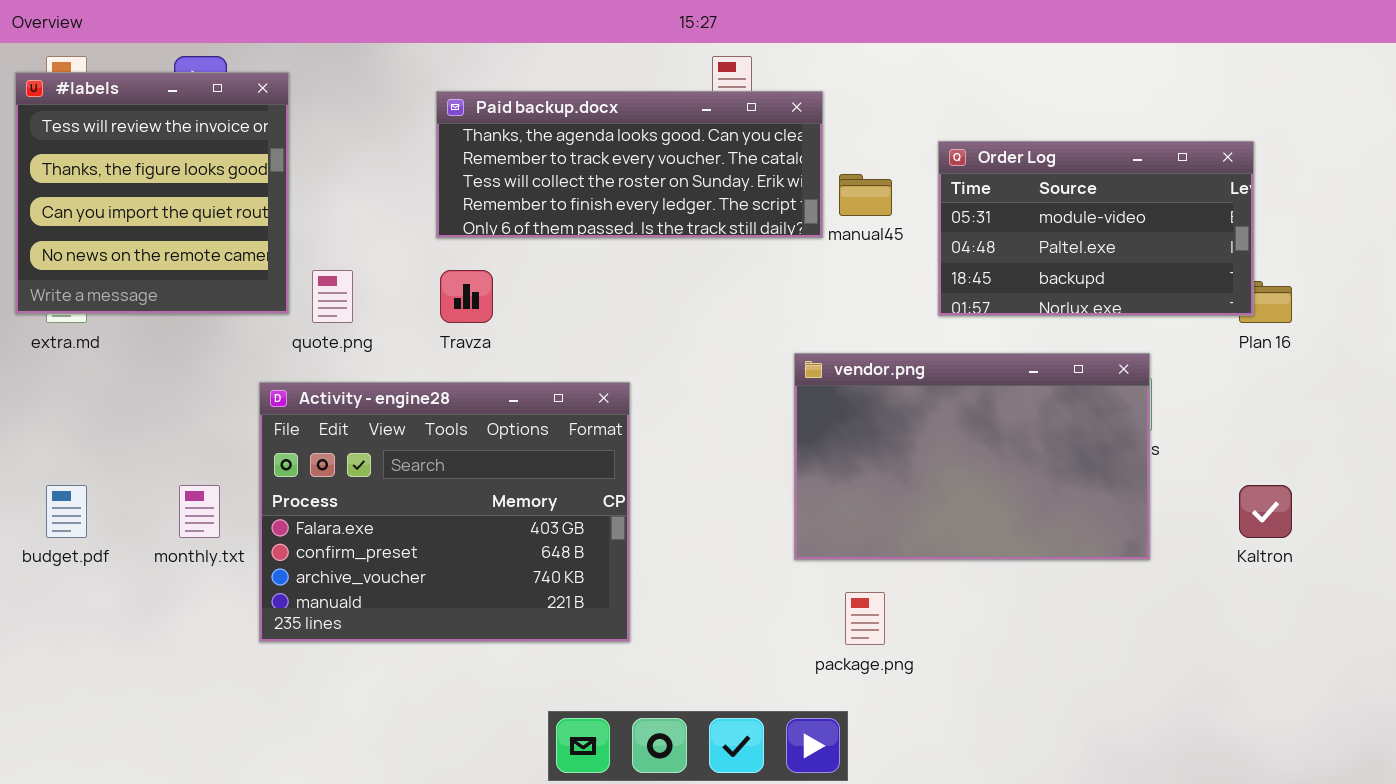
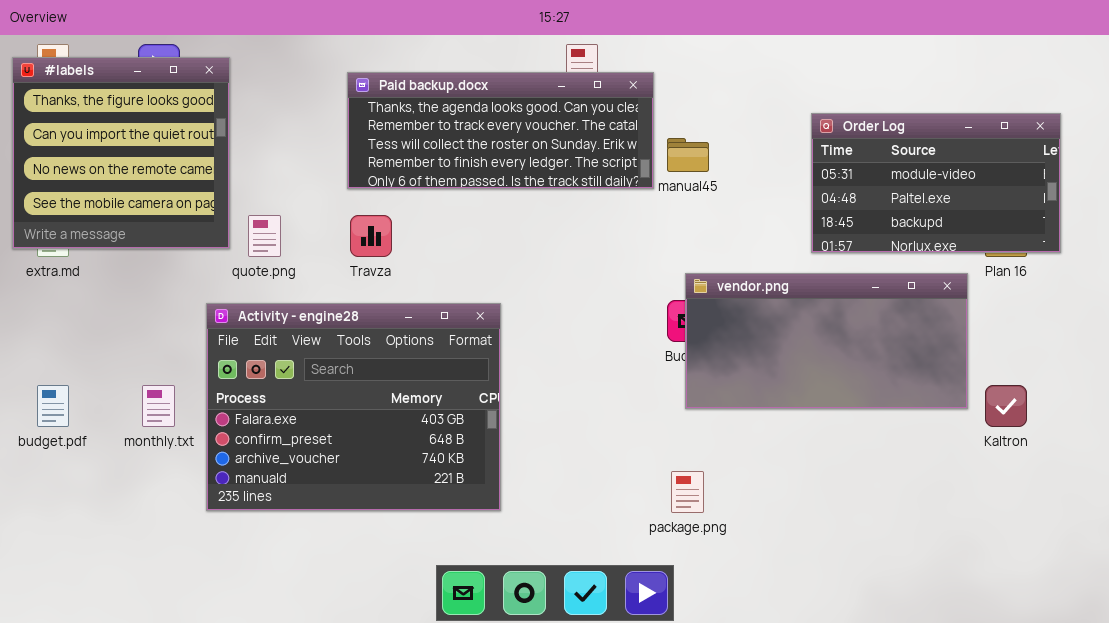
#labels: [15,72,289,314] -> [12,57,230,249], scrolled down 1 row
Order Log: [938,141,1254,316] -> [811,113,1061,253], moved
vendor.png: [794,353,1150,560] -> [685,273,968,409], moved, resized

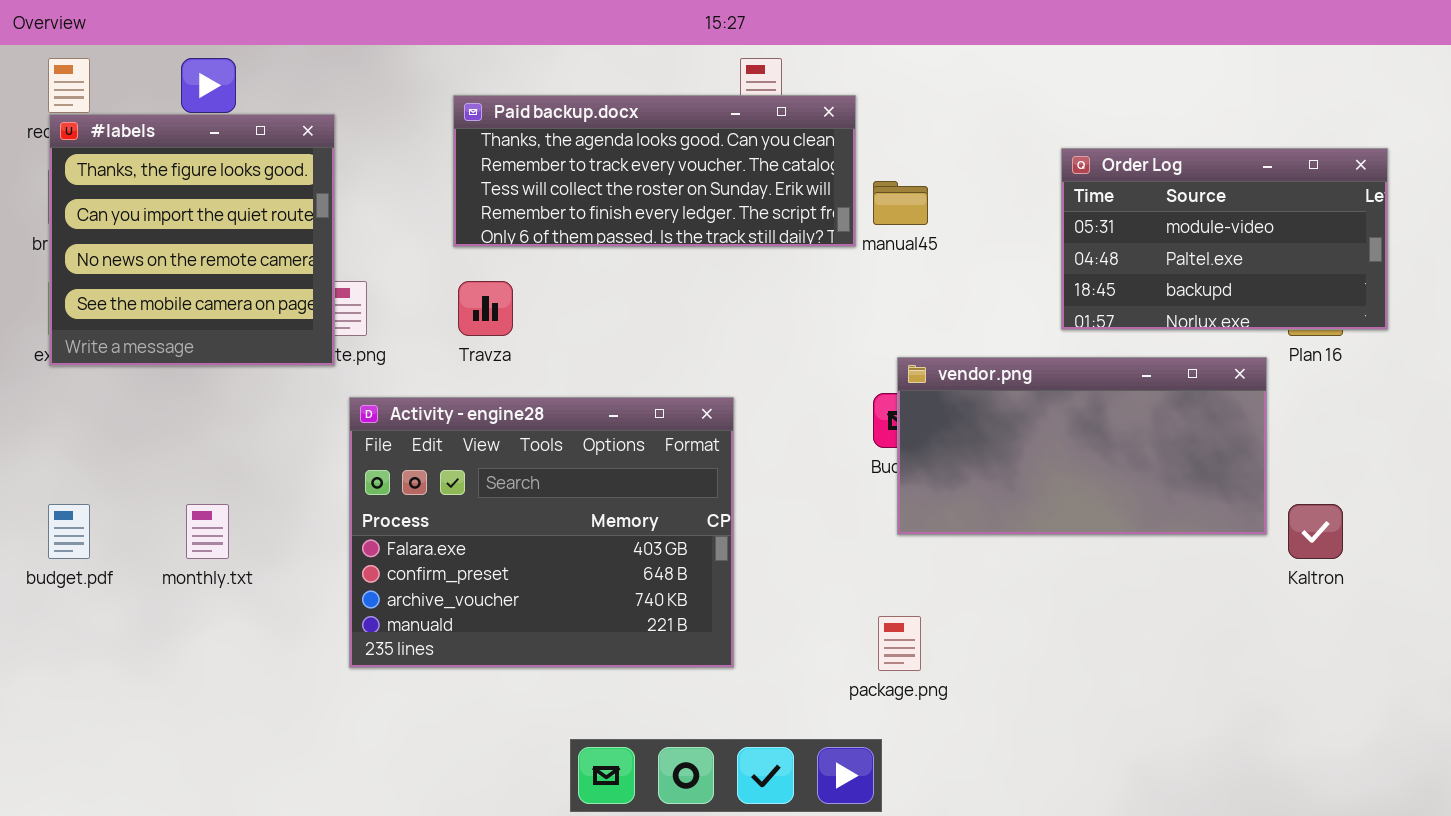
#labels: [12,57,230,249] -> [49,114,335,366], moved
Activity - engine28: [206,303,501,511] -> [349,397,734,668], moved

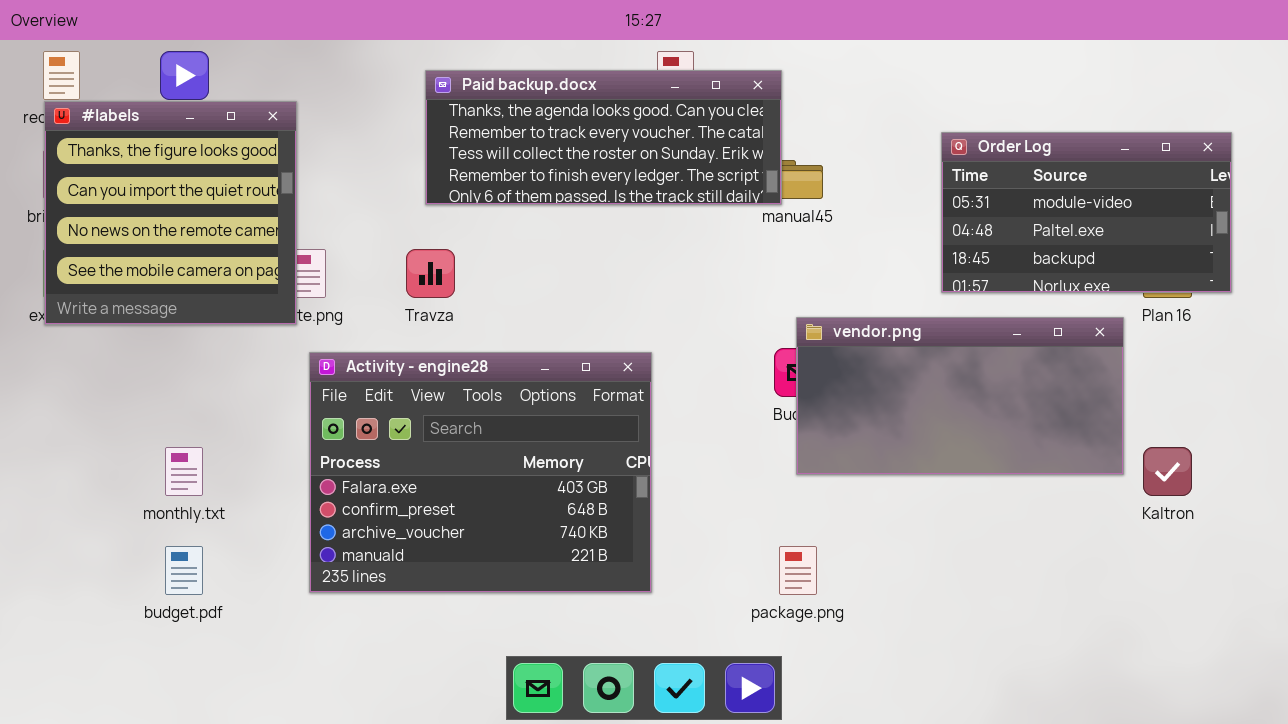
Paid backup.docx: [453,95,856,247] -> [425,70,782,205], moved
budget.pdf: [48,504,90,559] -> [165,546,203,595], moved

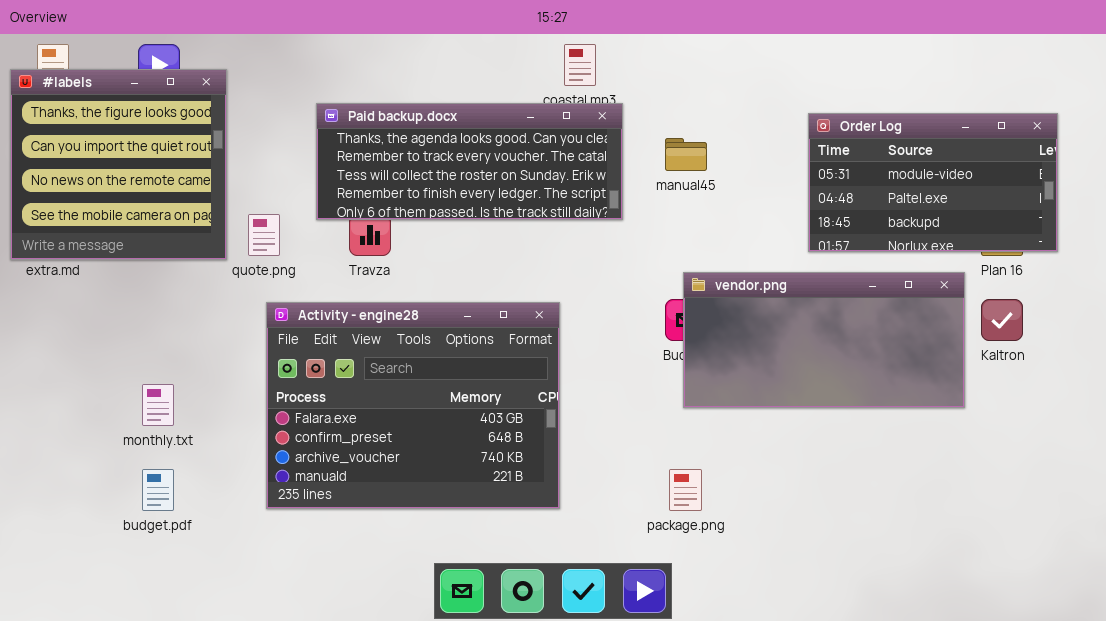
Paid backup.docx: [425,70,782,205] -> [316,103,623,220], moved
#labels: [44,101,297,325] -> [10,69,227,260], moved
Kaltron: [1143,447,1192,496] -> [981,299,1023,341], moved

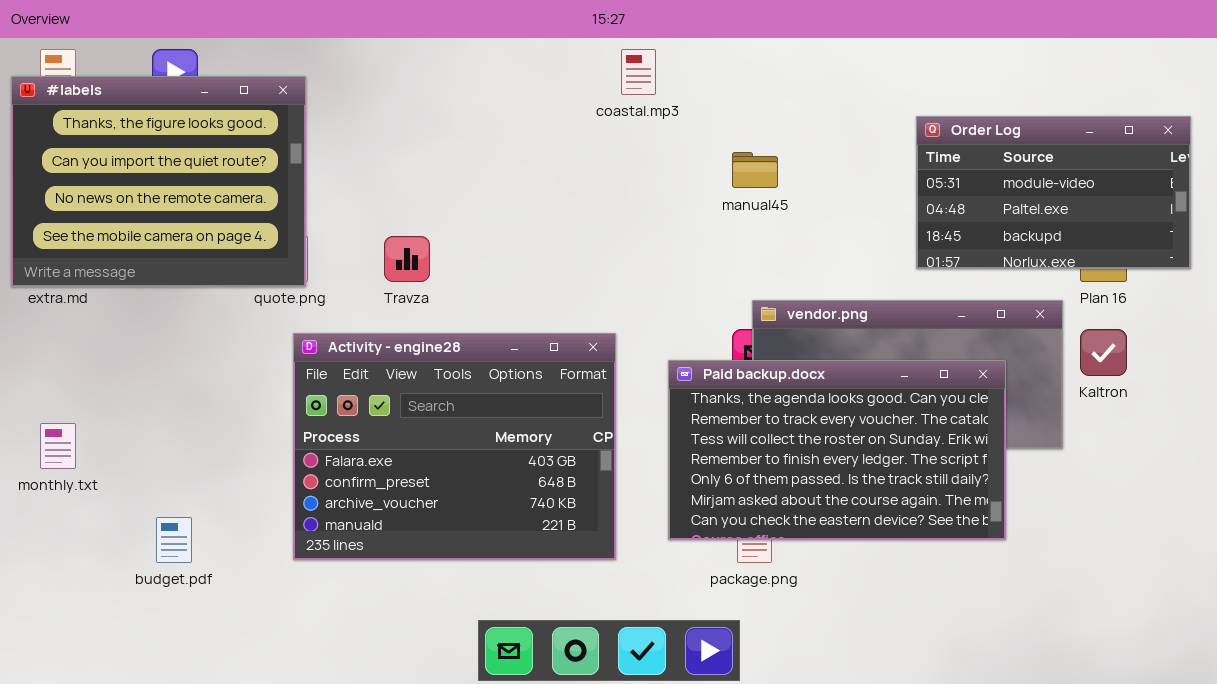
#labels: [10,69,227,260] -> [11,76,306,287], resized
Paid backup.docx: [316,103,623,220] -> [668,360,1006,540], moved, resized
Order Log: [808,113,1058,252] -> [916,116,1191,269], moved
monthly.txt: [142,384,174,426] -> [40,423,76,469], moved

